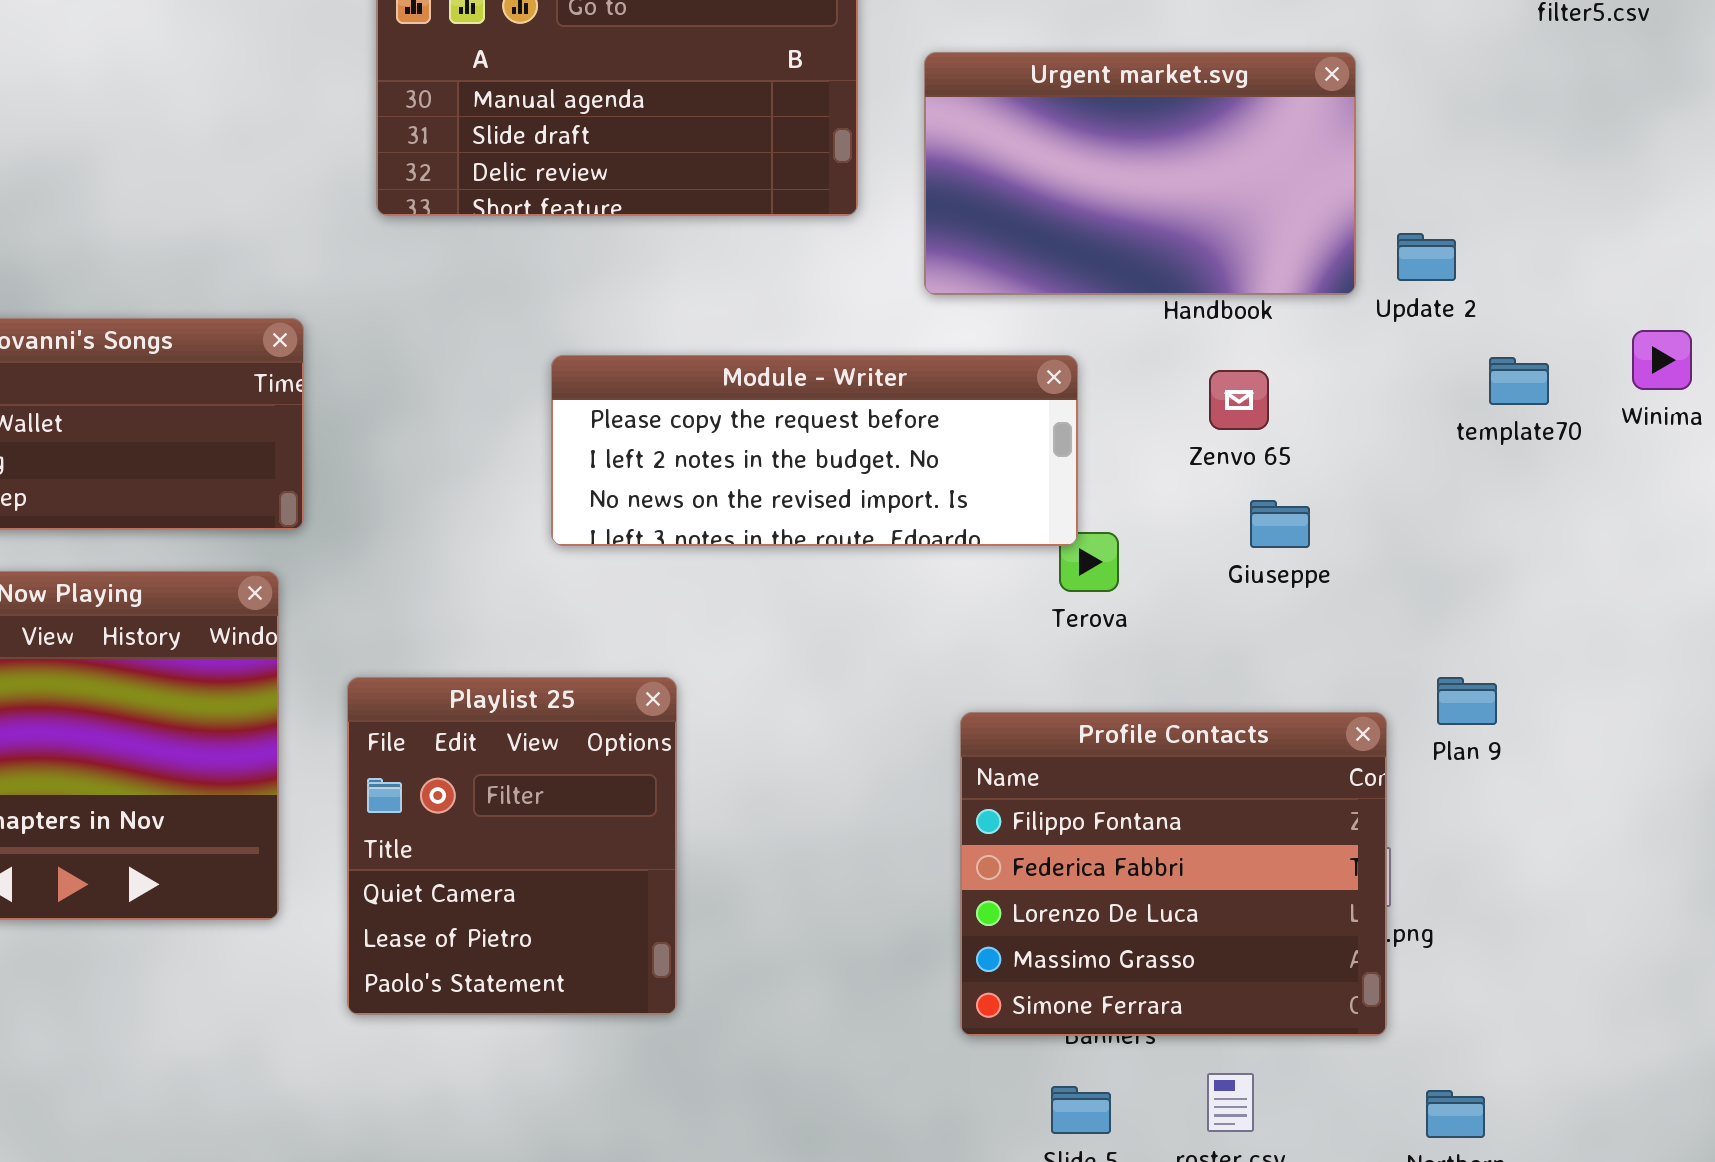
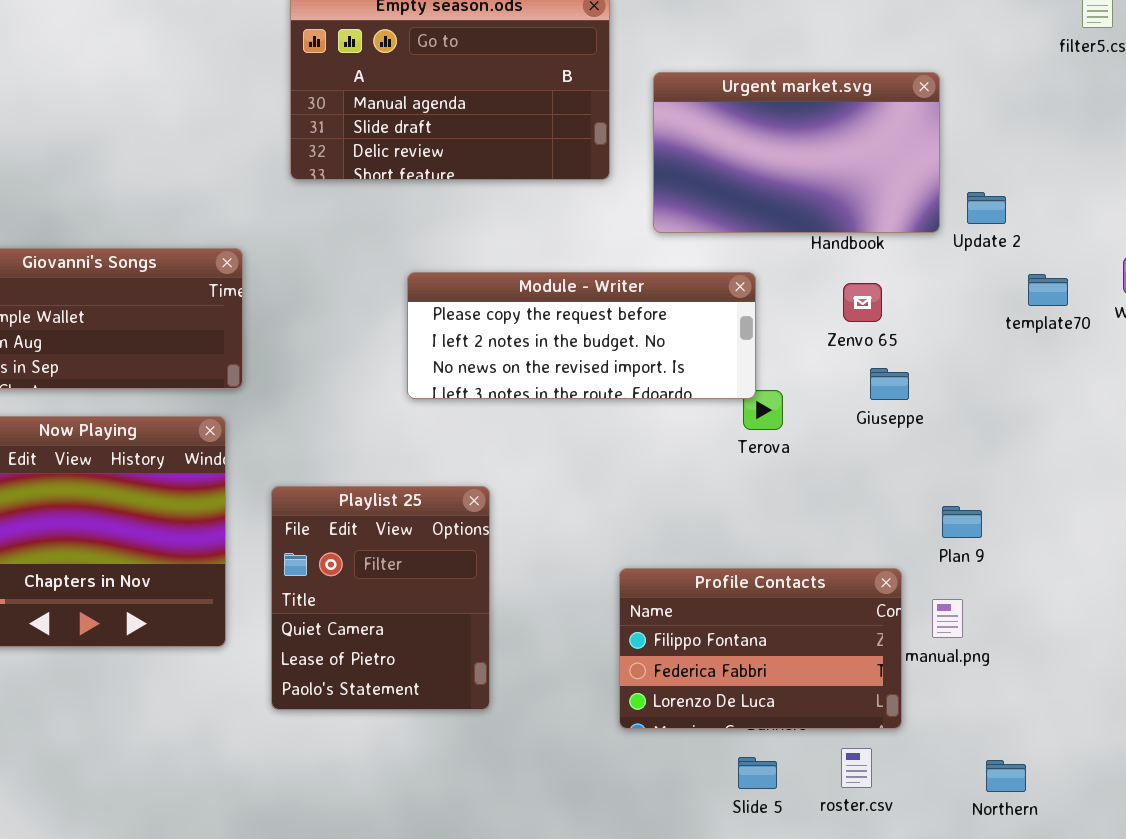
Plan 9: [1437,677,1497,725] -> [942,506,982,538], moved
Profile Contacts: [960,712,1387,1036] -> [619,568,902,729], moved, resized

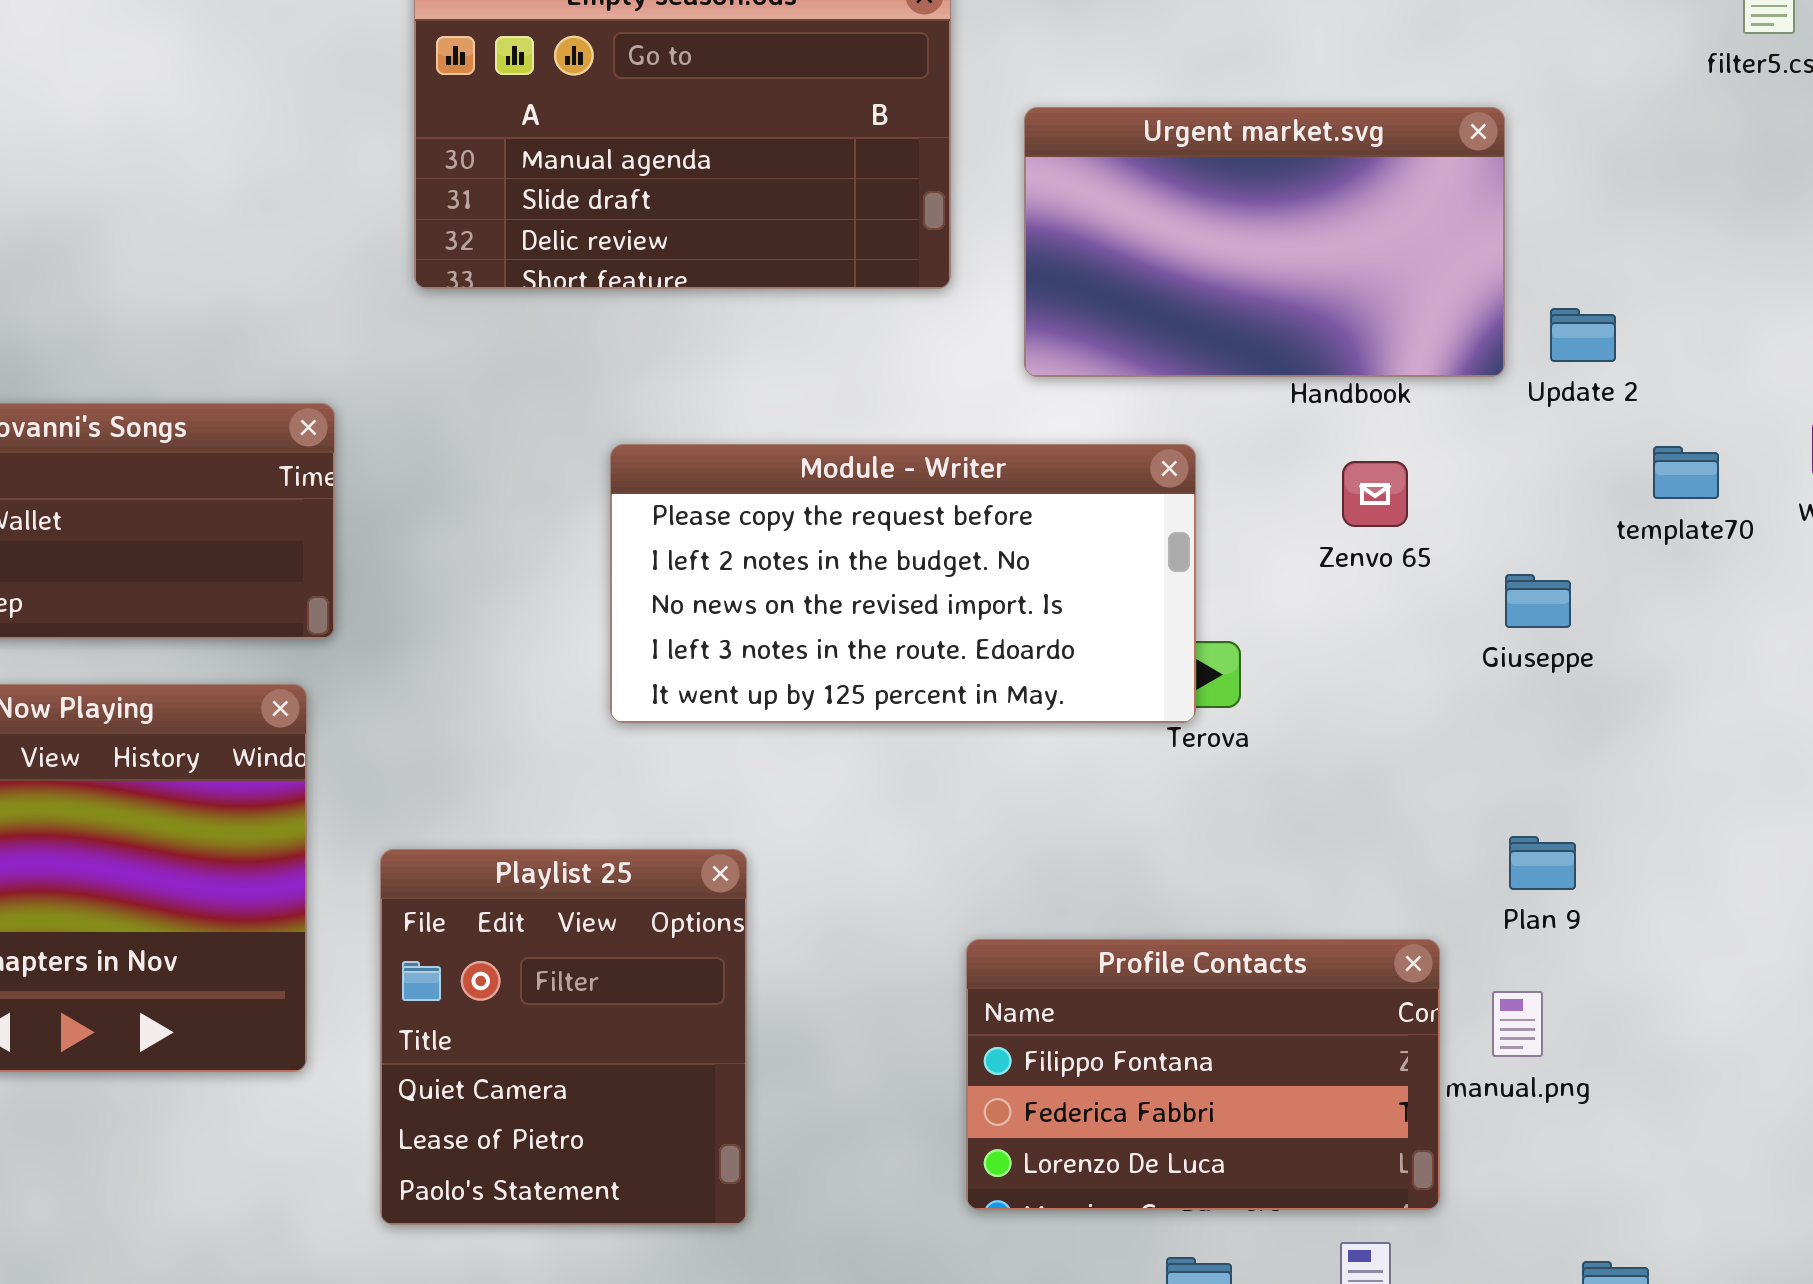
Module - Writer: [407,272,756,399] -> [610,444,1196,723], resized
Giuseppe: [870,368,909,400] -> [1505,574,1571,628], moved
Playlist 25: [271,486,490,710] -> [380,849,747,1225], moved

